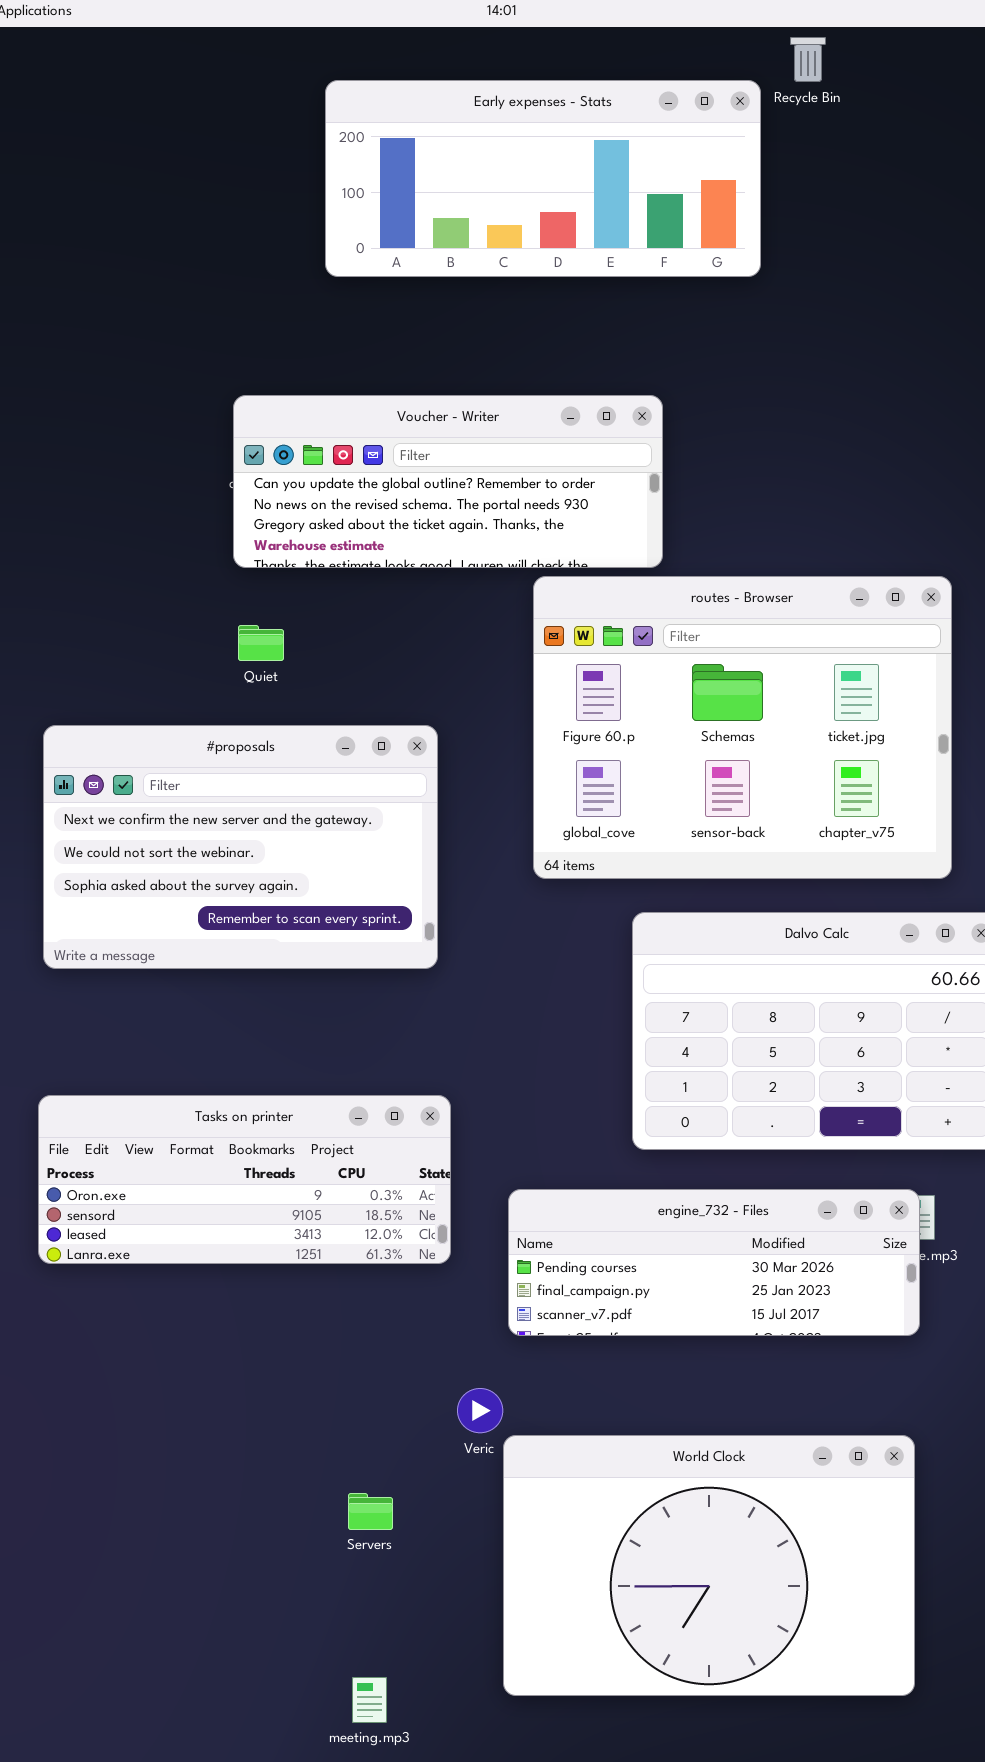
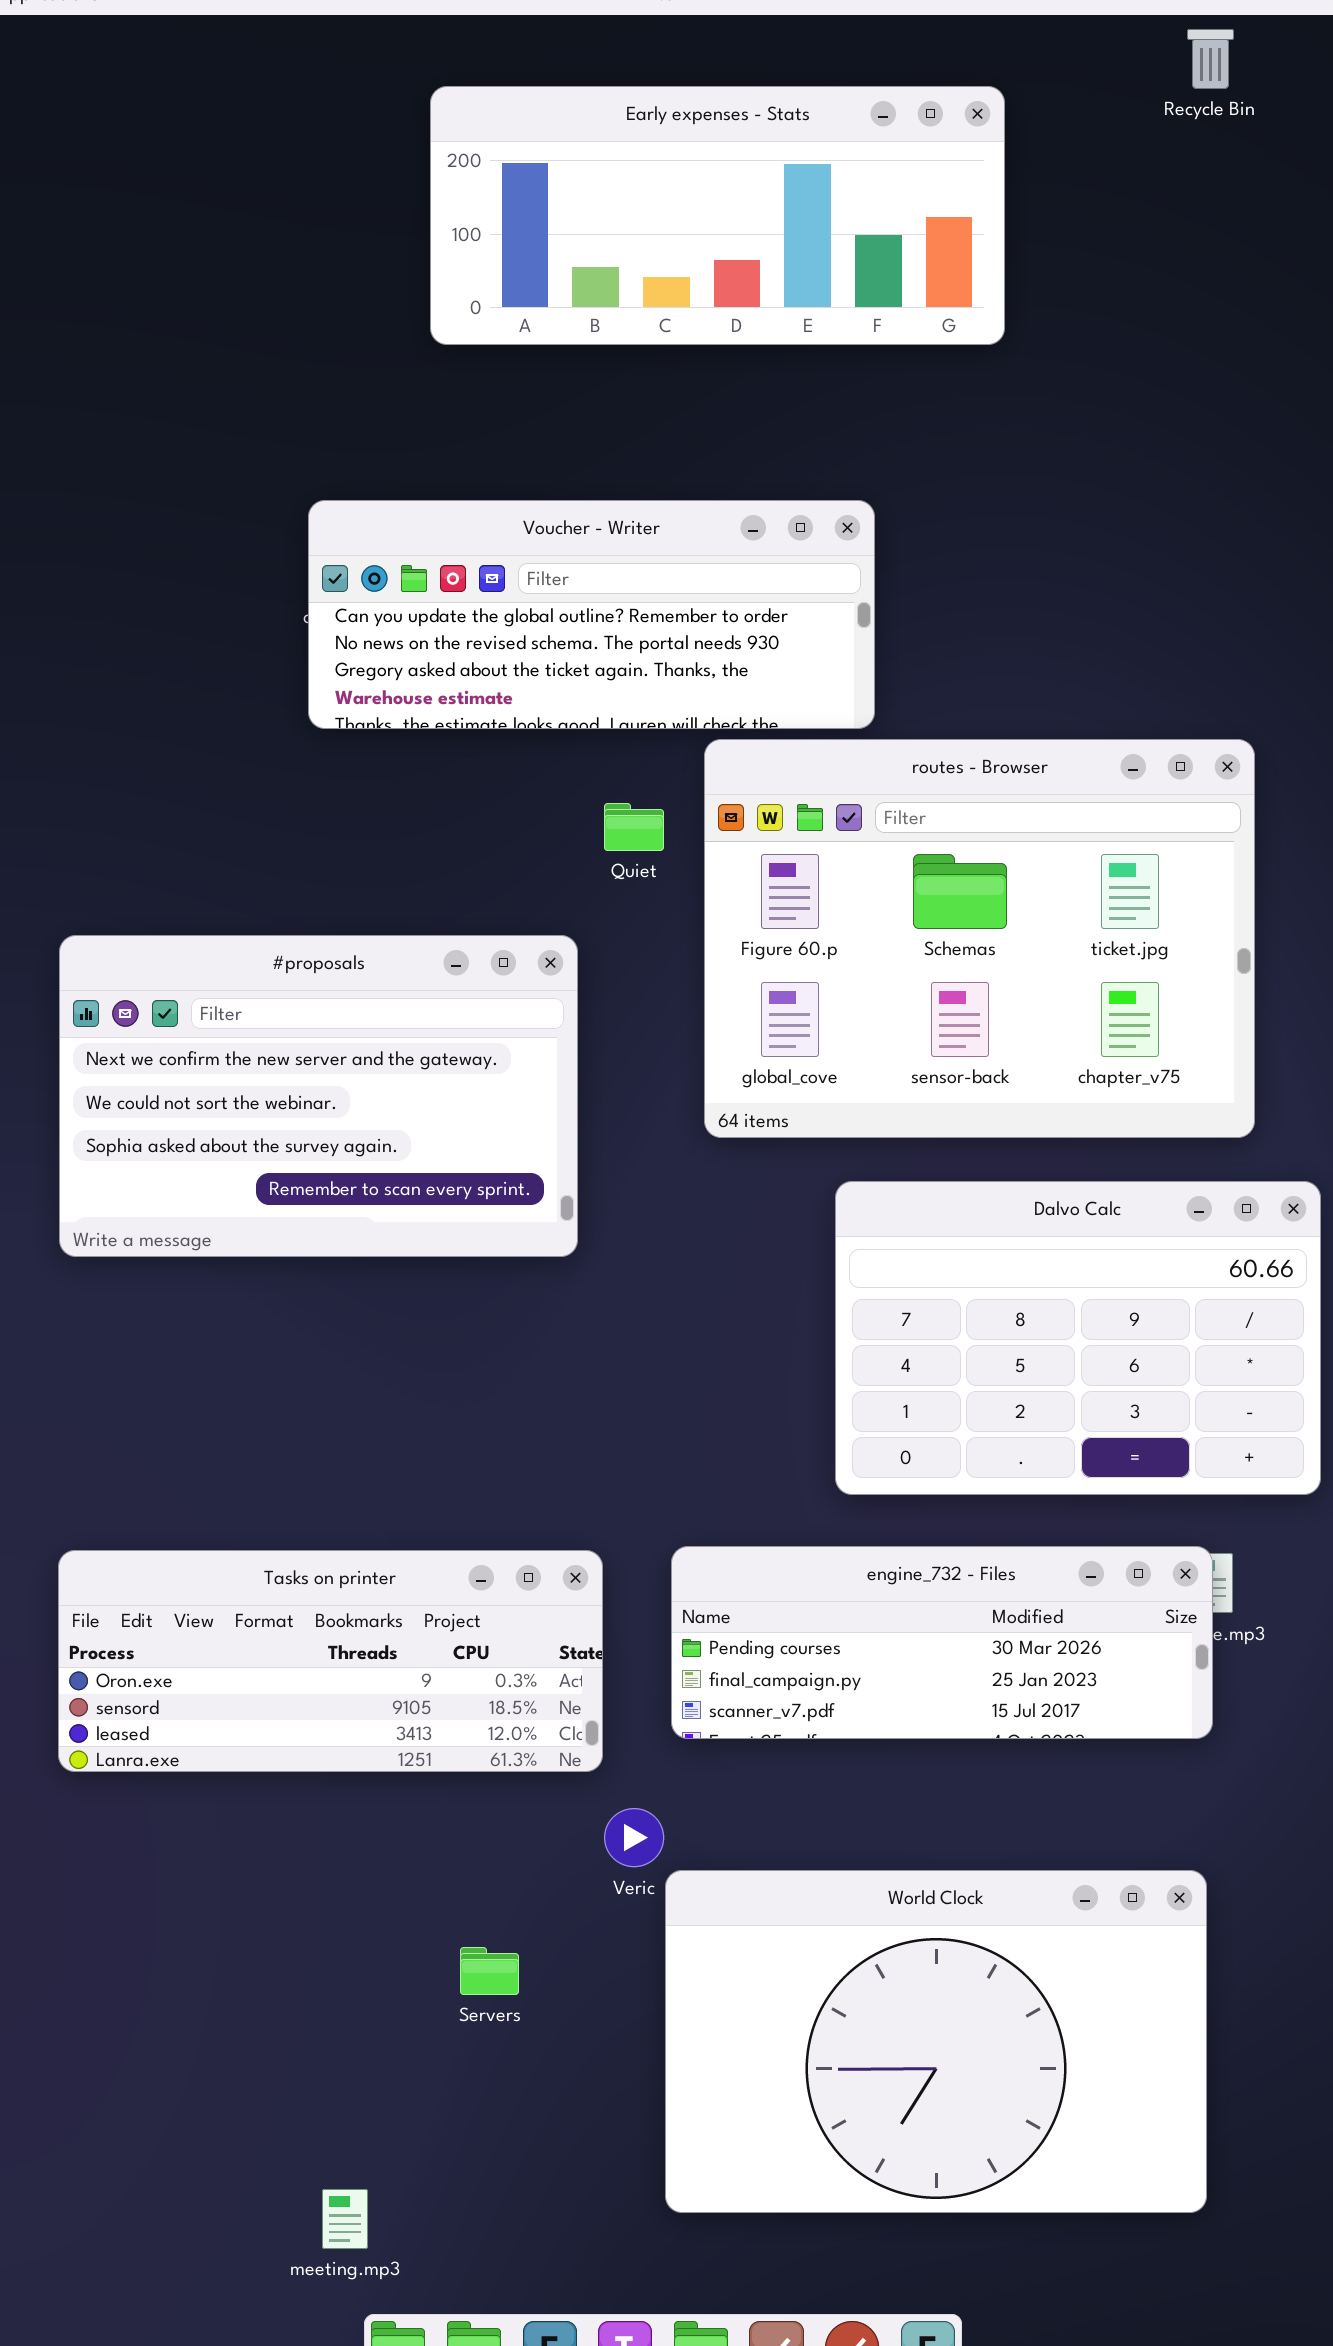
Recycle Bin: [790,37,826,82] -> [1187,29,1234,89], moved
Quiet: [238,625,284,661] -> [604,803,664,851], moved
Tasks on printer: [38,1095,451,1264] -> [58,1550,603,1772], moved
meeting.mp3: [352,1677,387,1723] -> [322,2189,368,2249], moved

